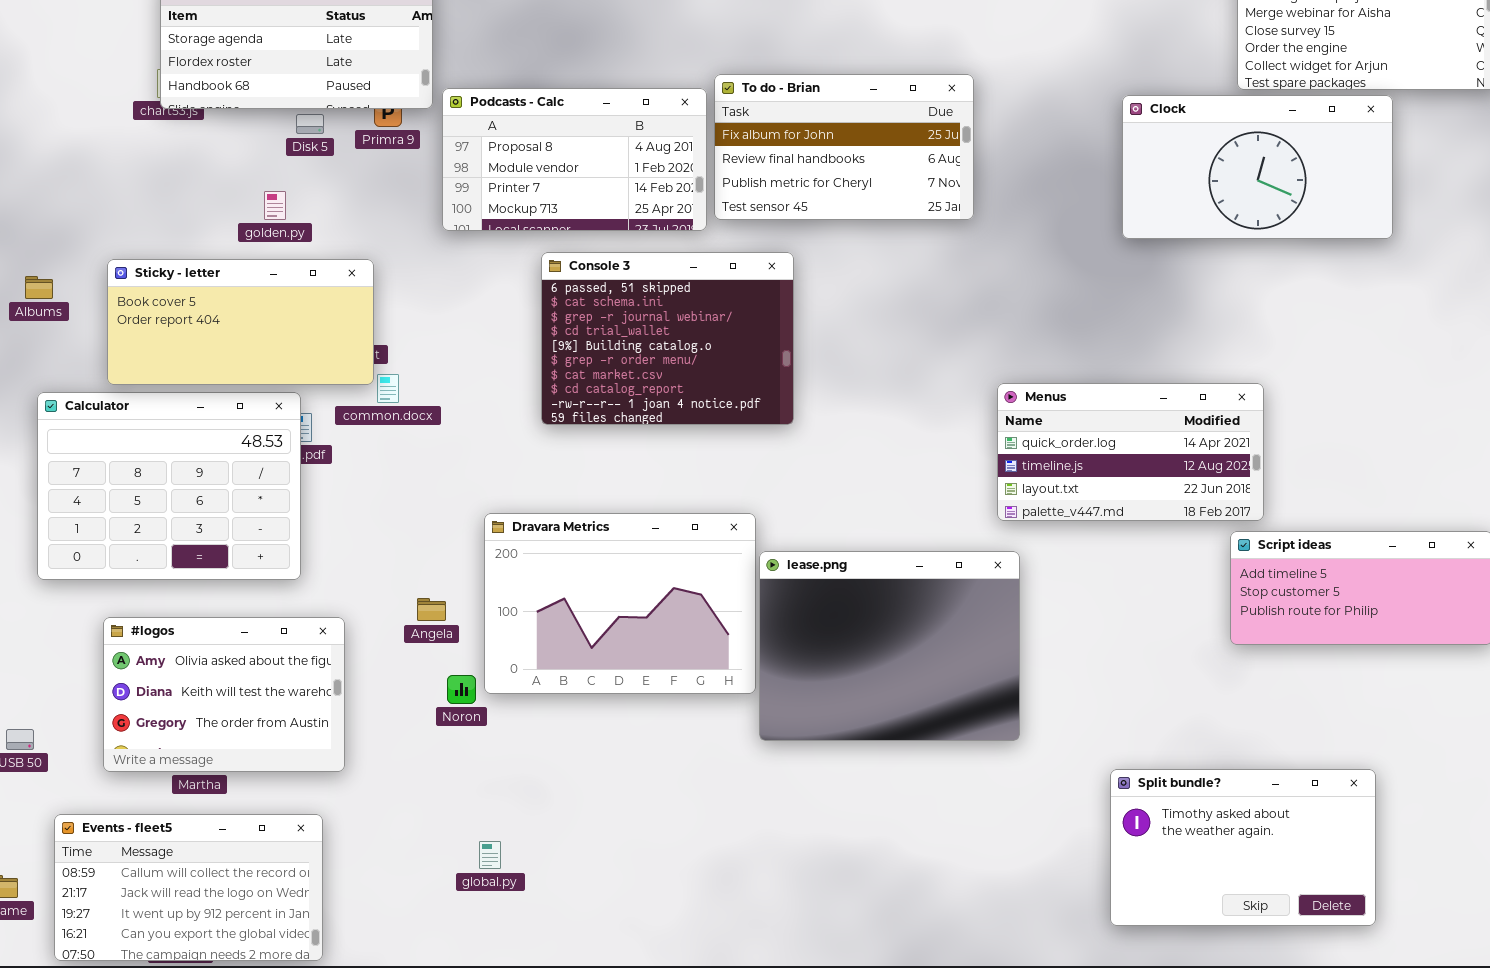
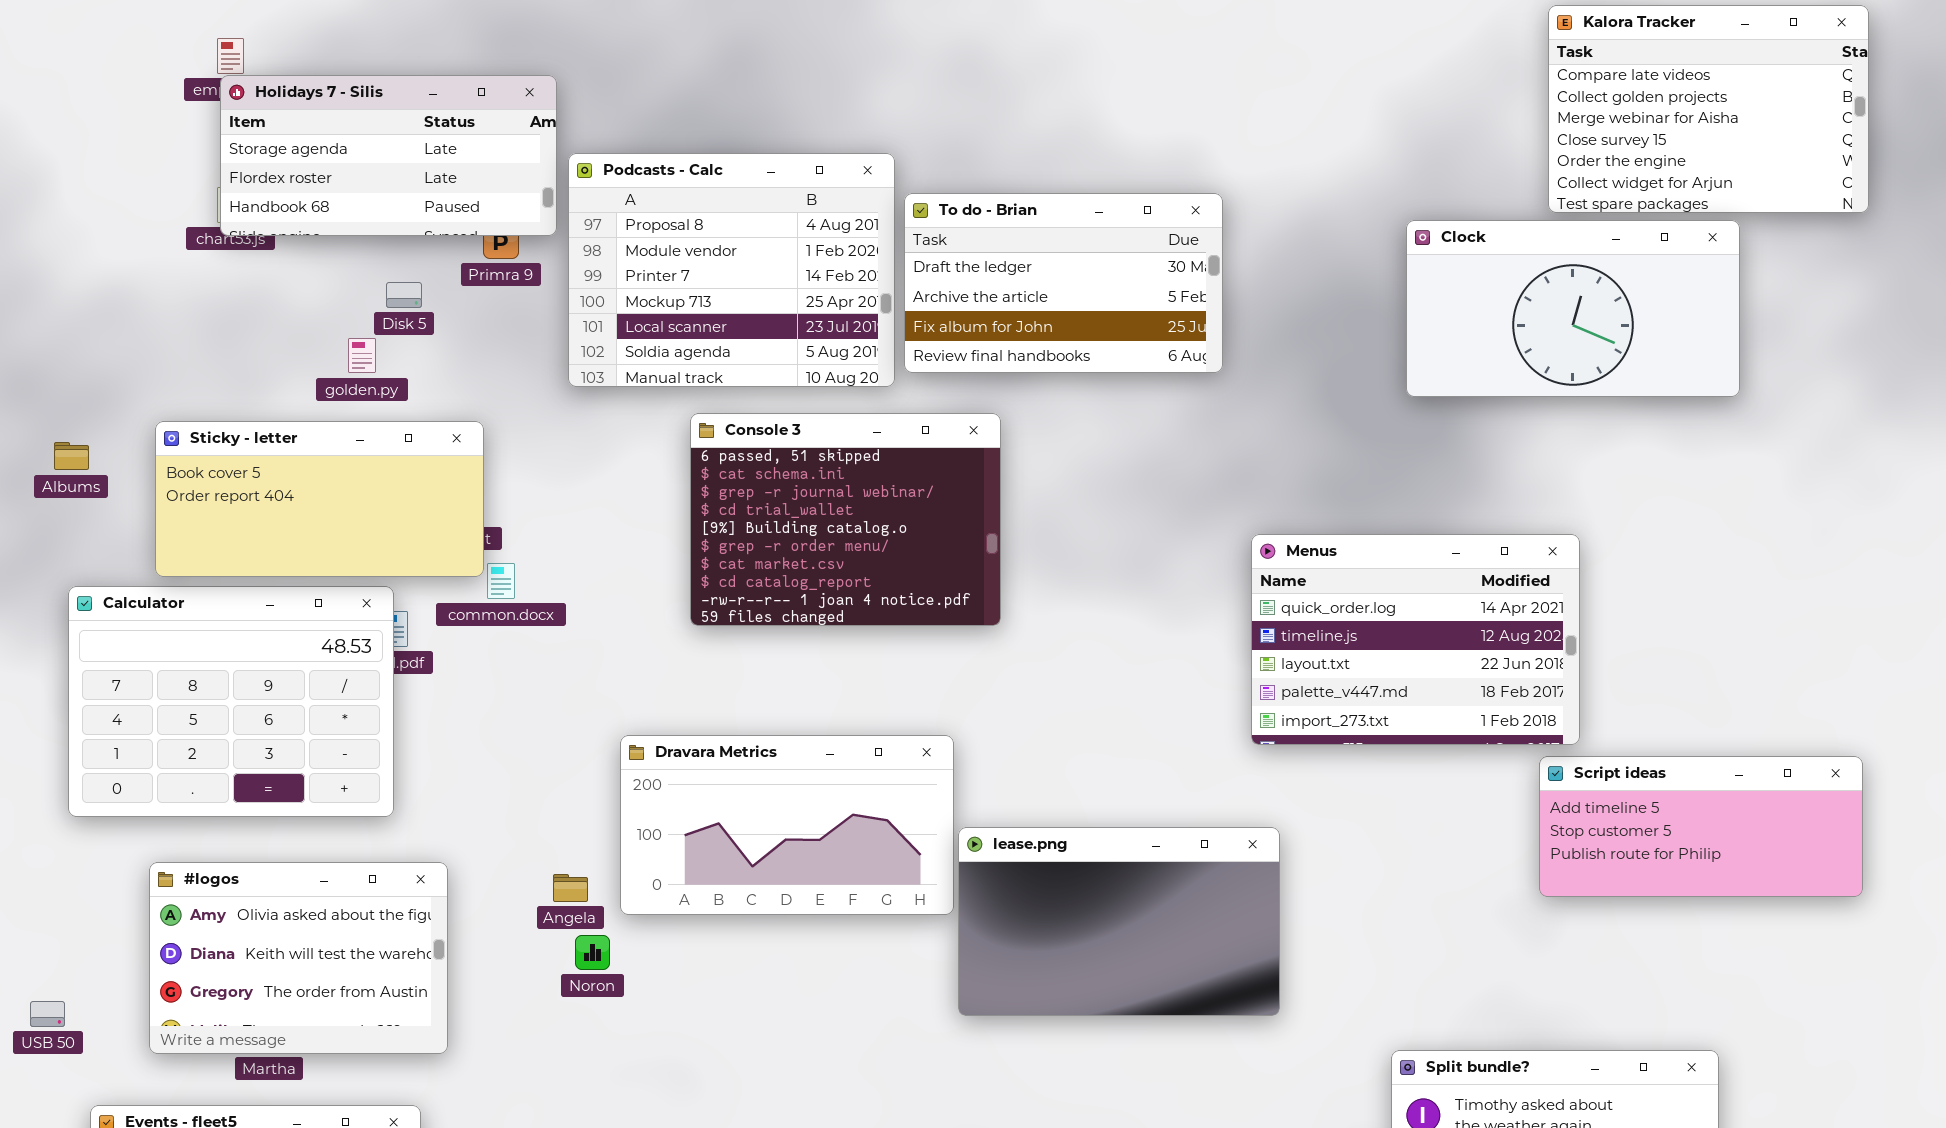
To do - Brian: [714,74,974,220] -> [904,193,1223,373], scrolled up 2 rows
Podcasts - Calc: [442,88,707,231] -> [568,153,895,387], resized
Disk 5: [296,114,324,134] -> [386,282,422,308], moved
Menus: [997,383,1264,521] -> [1251,534,1580,745], resized
Dravara Metrics: [484,513,756,694] -> [620,735,954,915], resized
lease.png: [759,551,1020,741] -> [958,827,1280,1016], resized
Angela: [417,598,446,621] -> [553,874,588,902], moved

